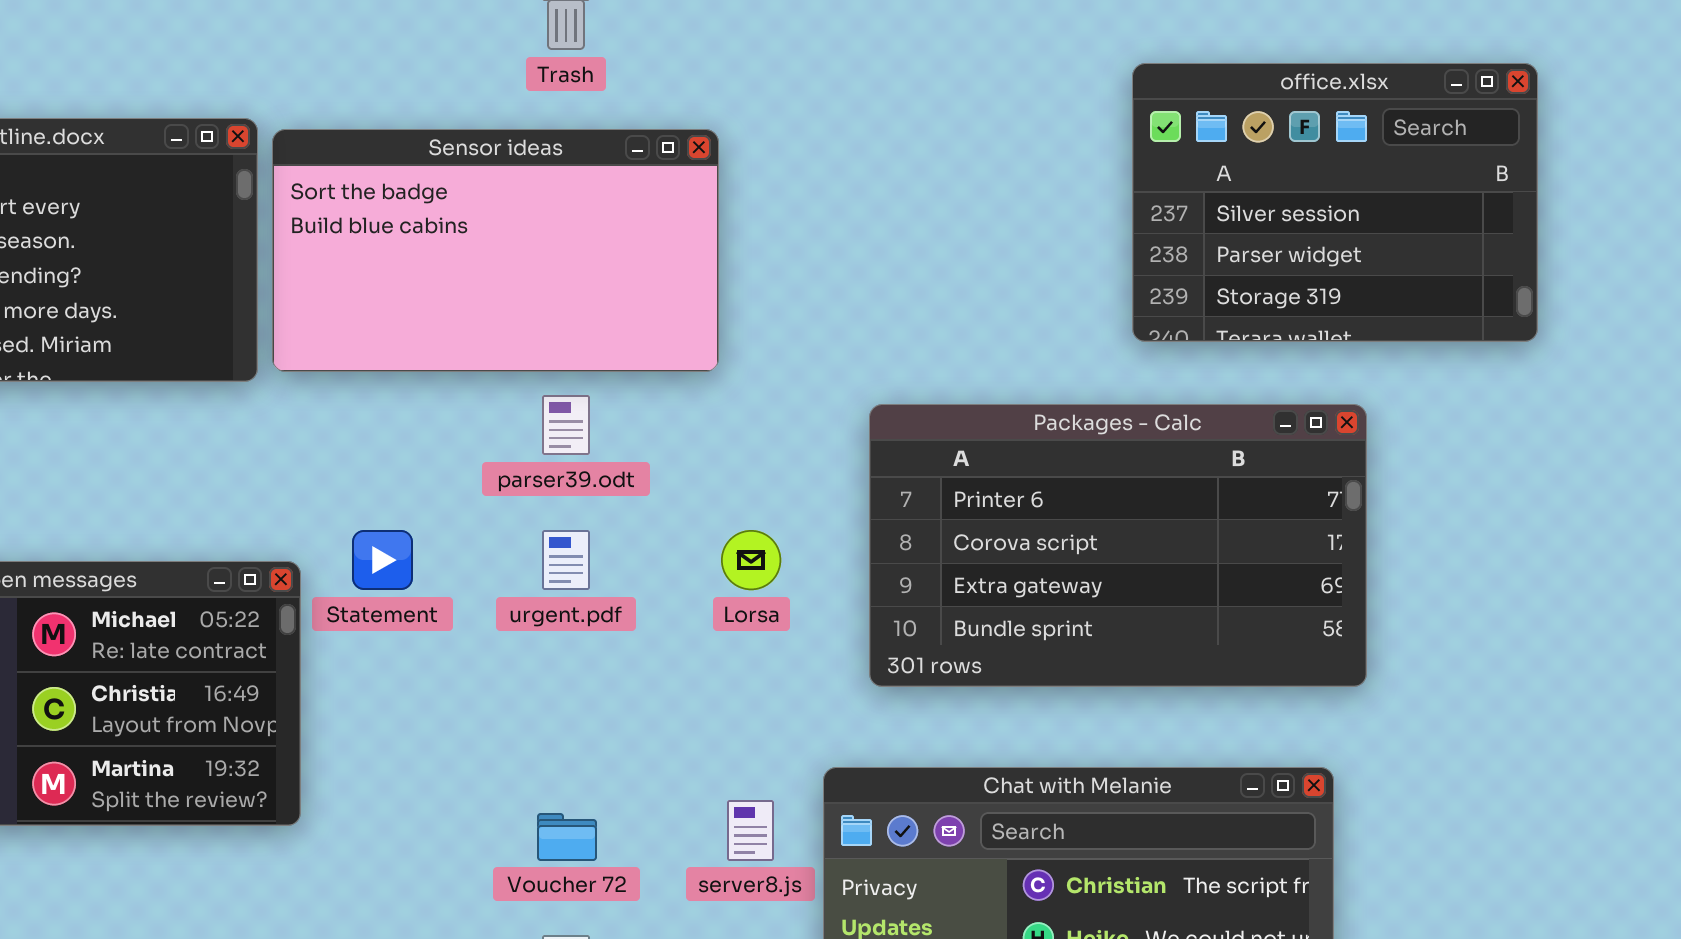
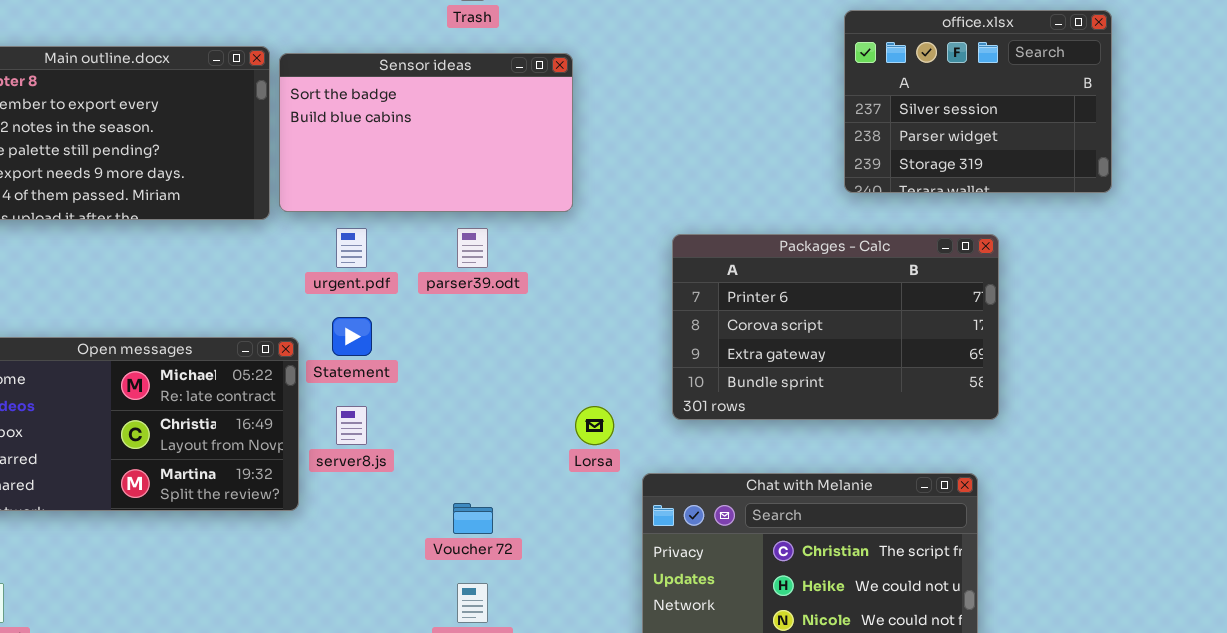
urgent.pdf: [542,530,590,590] -> [336,228,367,268], moved
Lorsa: [721,530,781,590] -> [575,406,614,445], moved
server8.js: [727,800,774,861] -> [336,406,367,445], moved

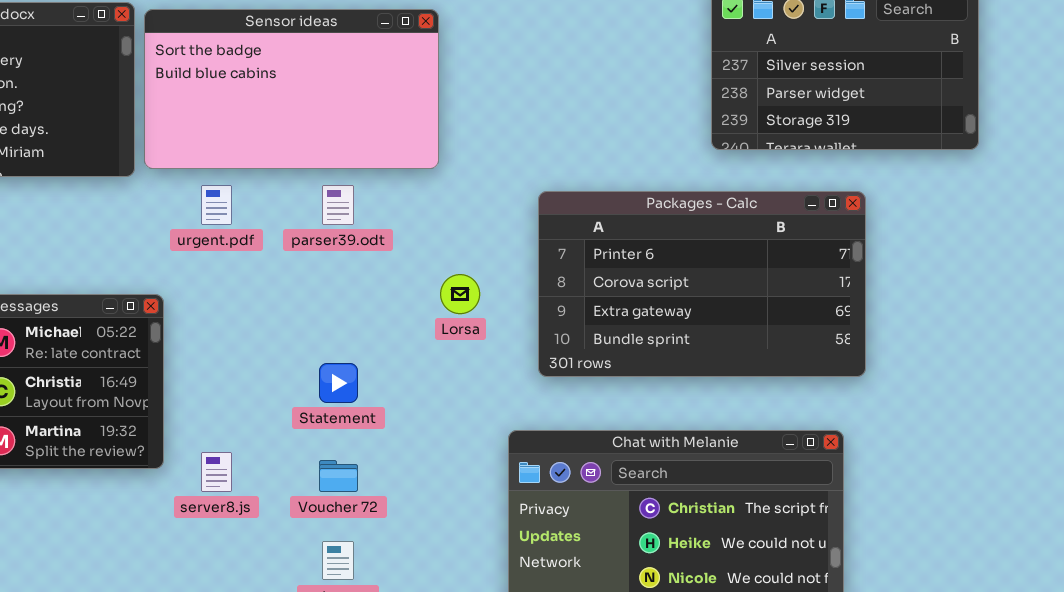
Statement: [332,317,372,356] -> [319,363,358,403], moved
server8.js: [336,406,367,445] -> [201,452,232,492], moved
Lorsa: [575,406,614,445] -> [440,274,480,314], moved

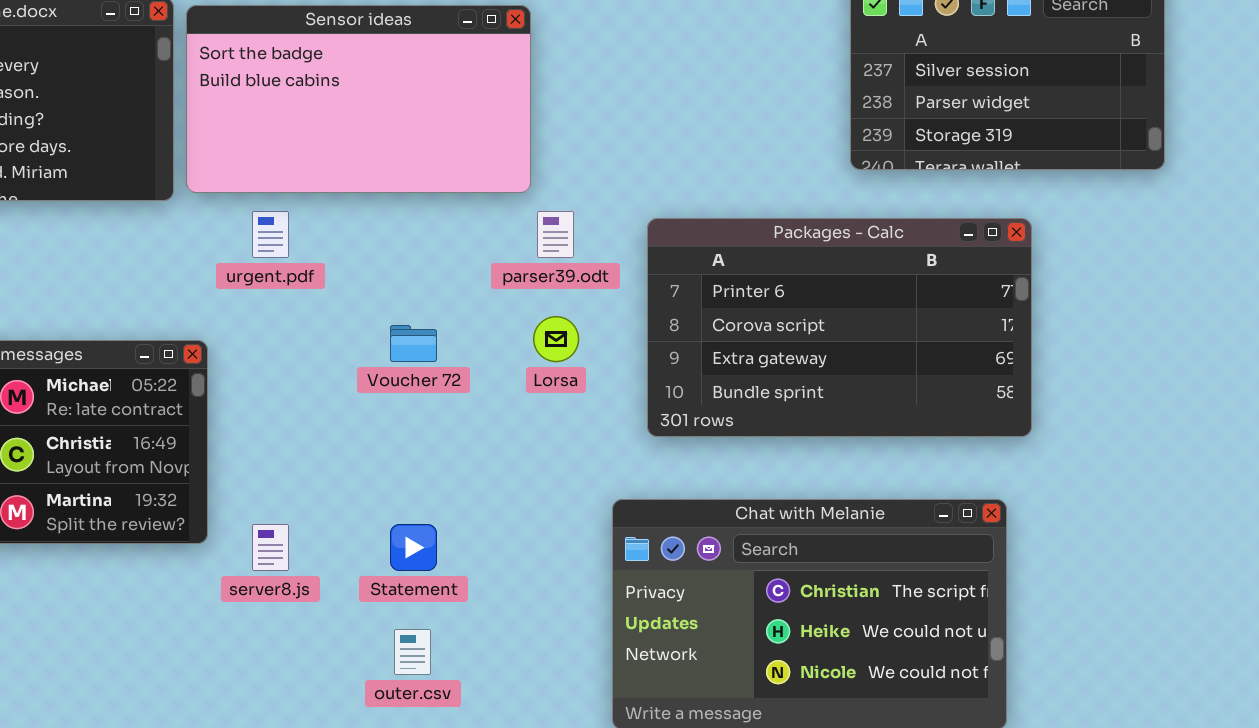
parser39.odt: [322,185,354,225] -> [537,211,574,258], moved
Statement: [319,363,358,403] -> [390,524,437,571], moved
Voucher 72: [319,460,358,492] -> [390,325,437,362], moved

